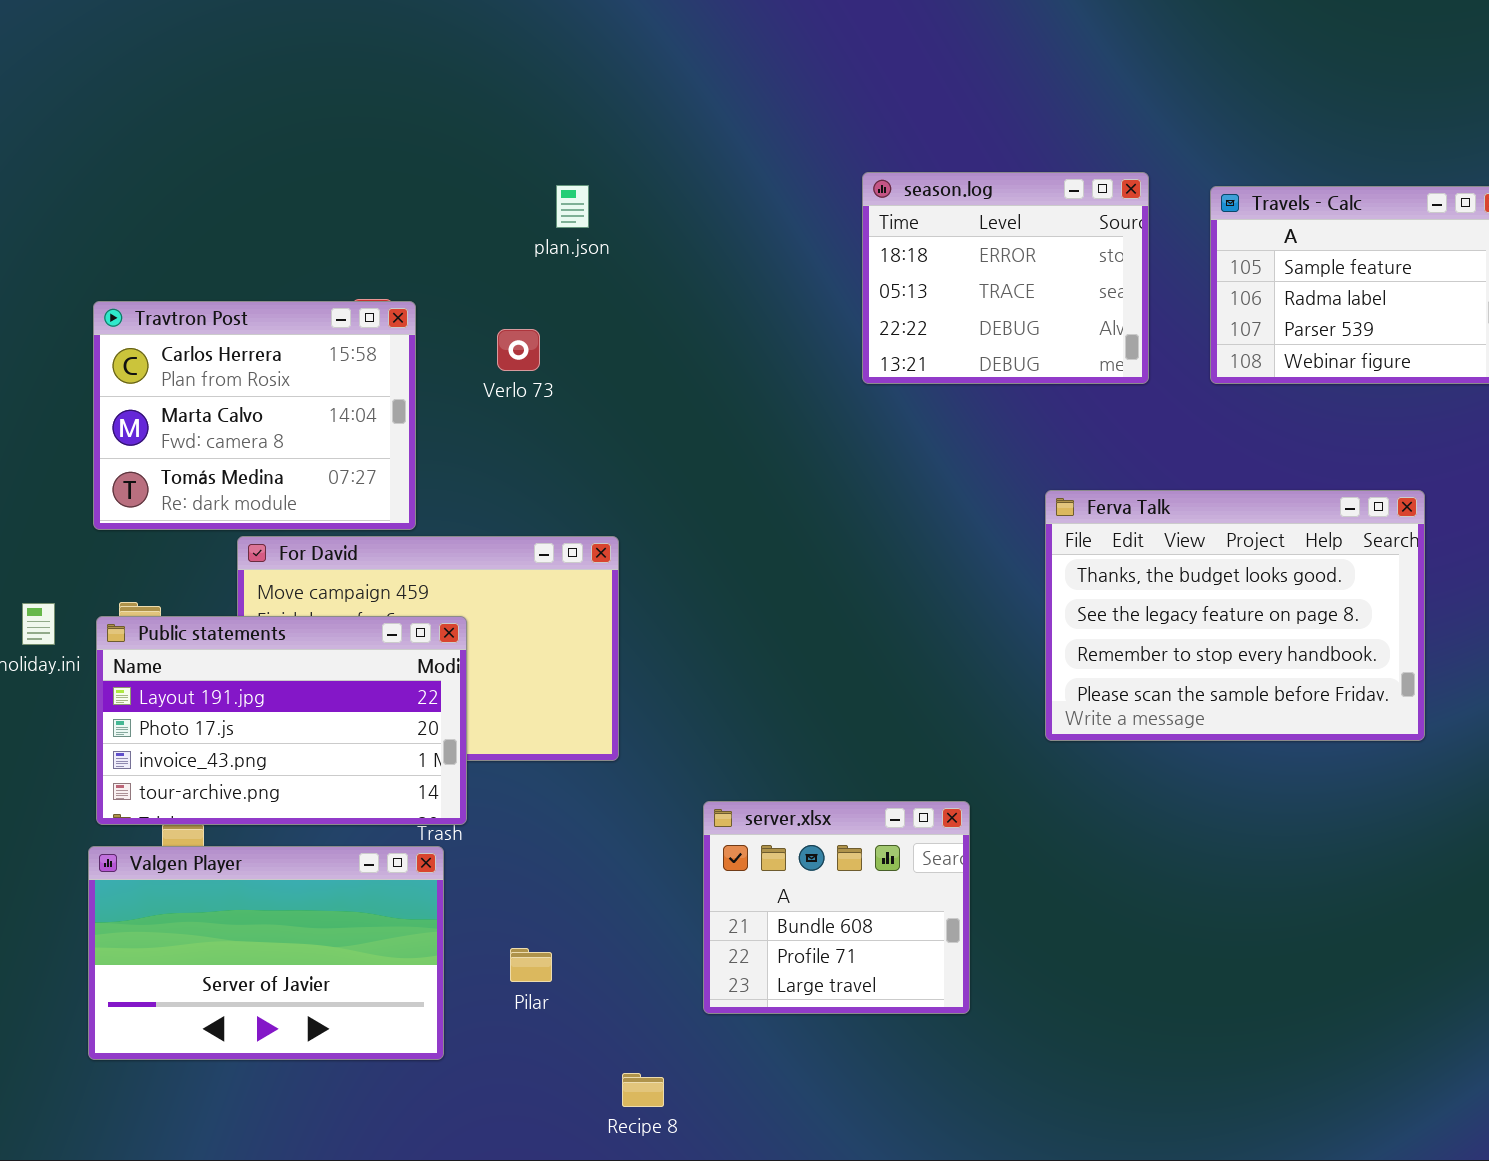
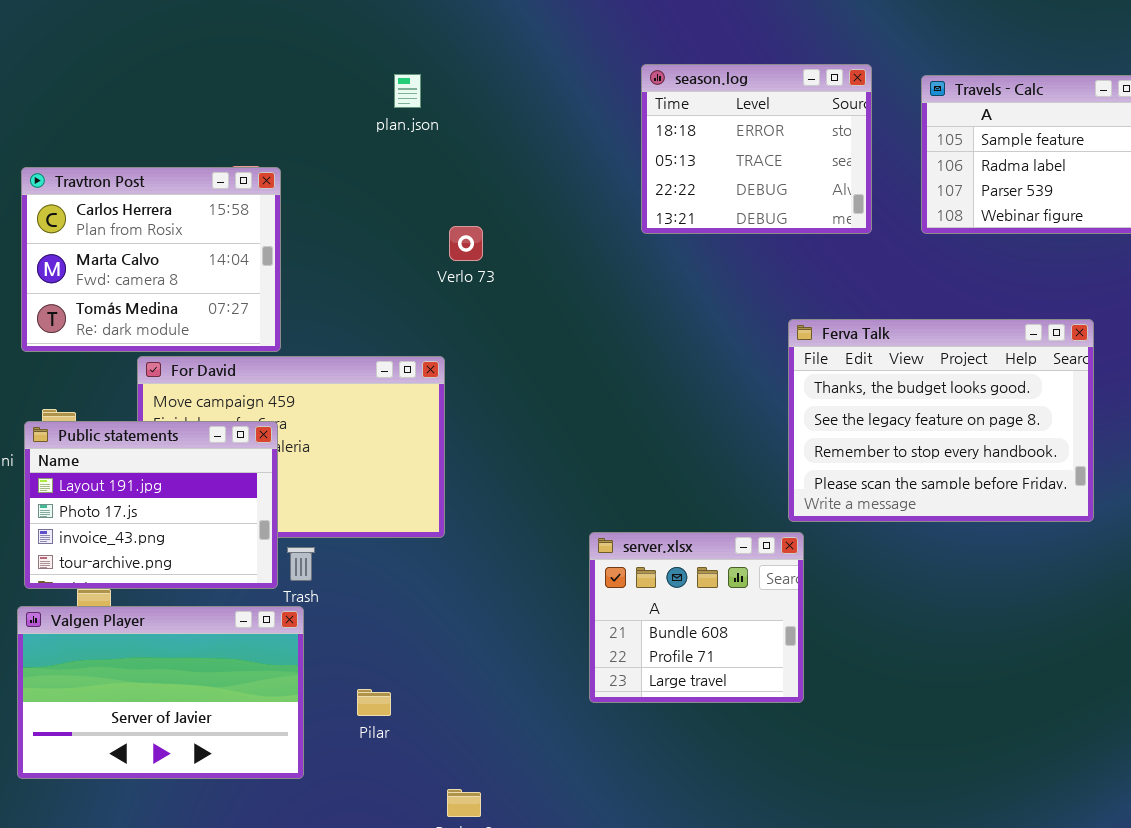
Verlo 73: [497,329,540,371] -> [449,226,483,261], moved
Public statements: [96,616,467,825] -> [24,421,278,589], resized
server.xlsx: [703,801,970,1014] -> [589,532,804,703], moved

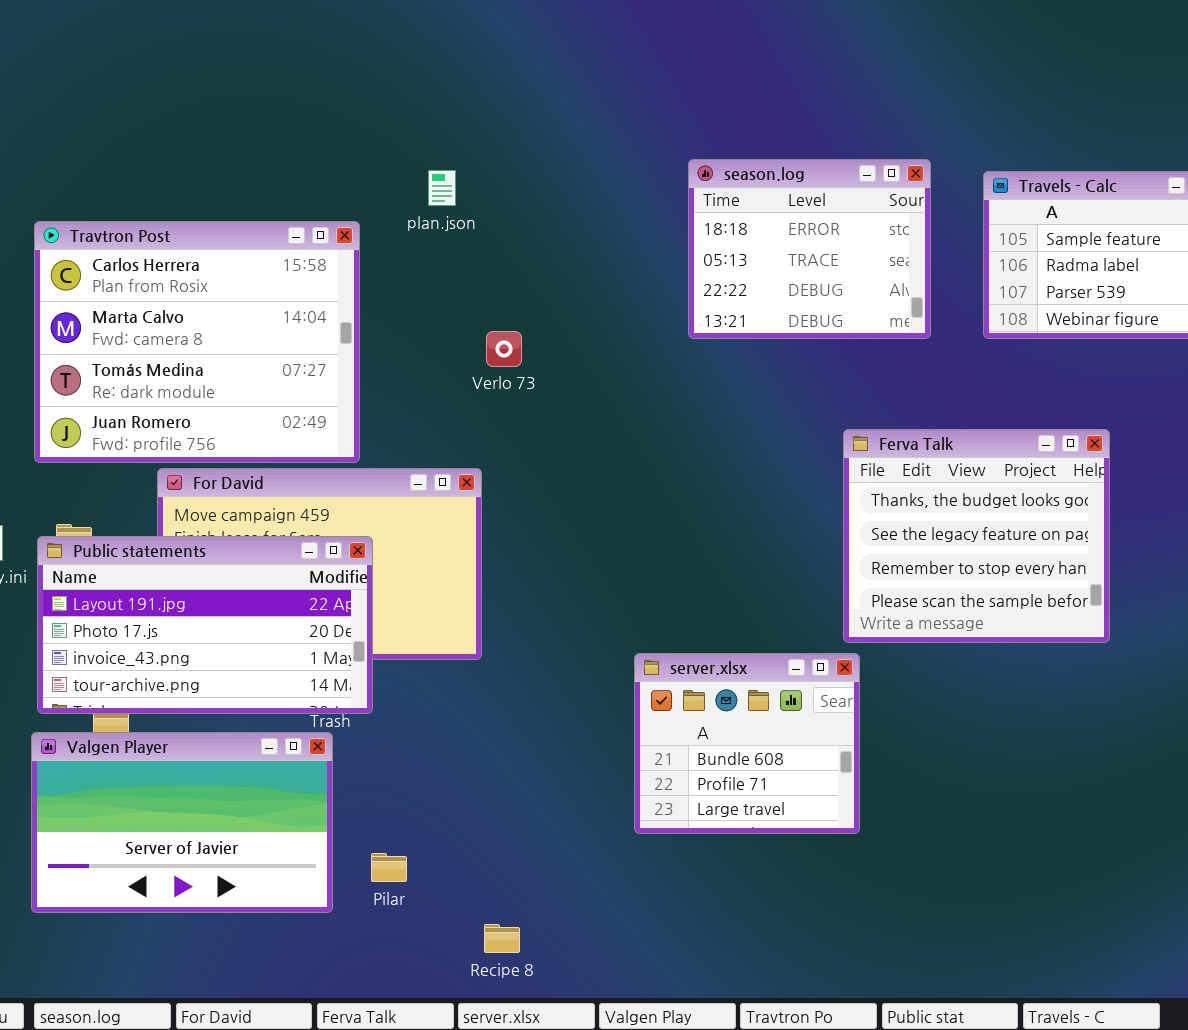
Travtron Post: [21,167,281,352] -> [34,221,360,463], resized
Ferva Talk: [788,319,1094,522] -> [843,429,1110,643], resized
Public statements: [24,421,278,589] -> [37,536,373,714], resized
Pilar: [357,689,391,716] -> [371,853,407,882], moved

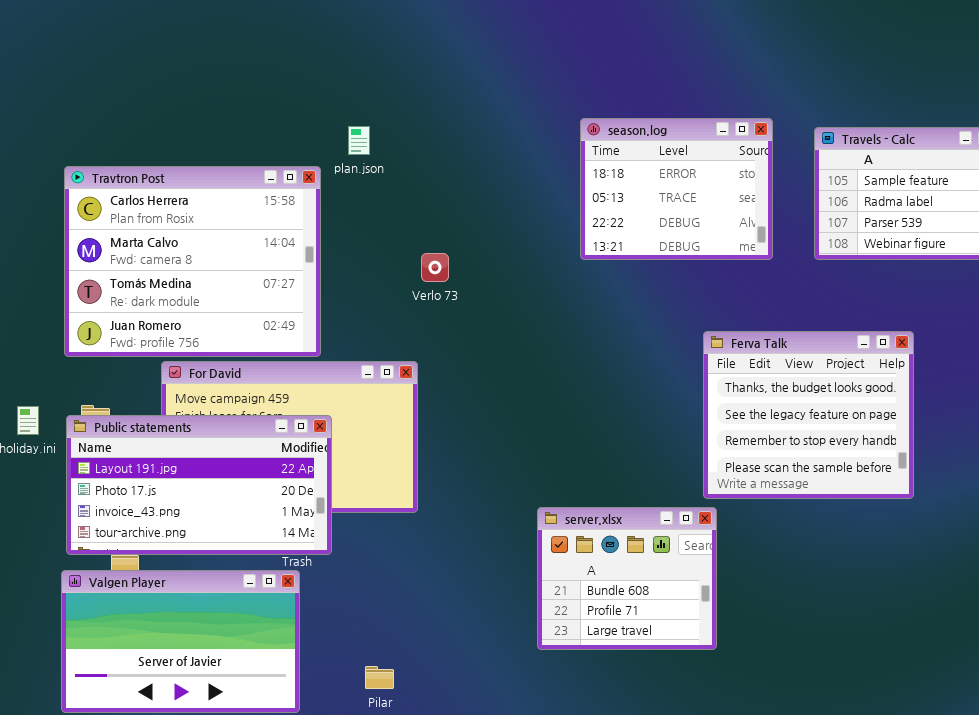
plan.json: [428,170,456,206] -> [348,126,370,155], moved
Pilar: [371,853,407,882] -> [365,666,394,689], moved

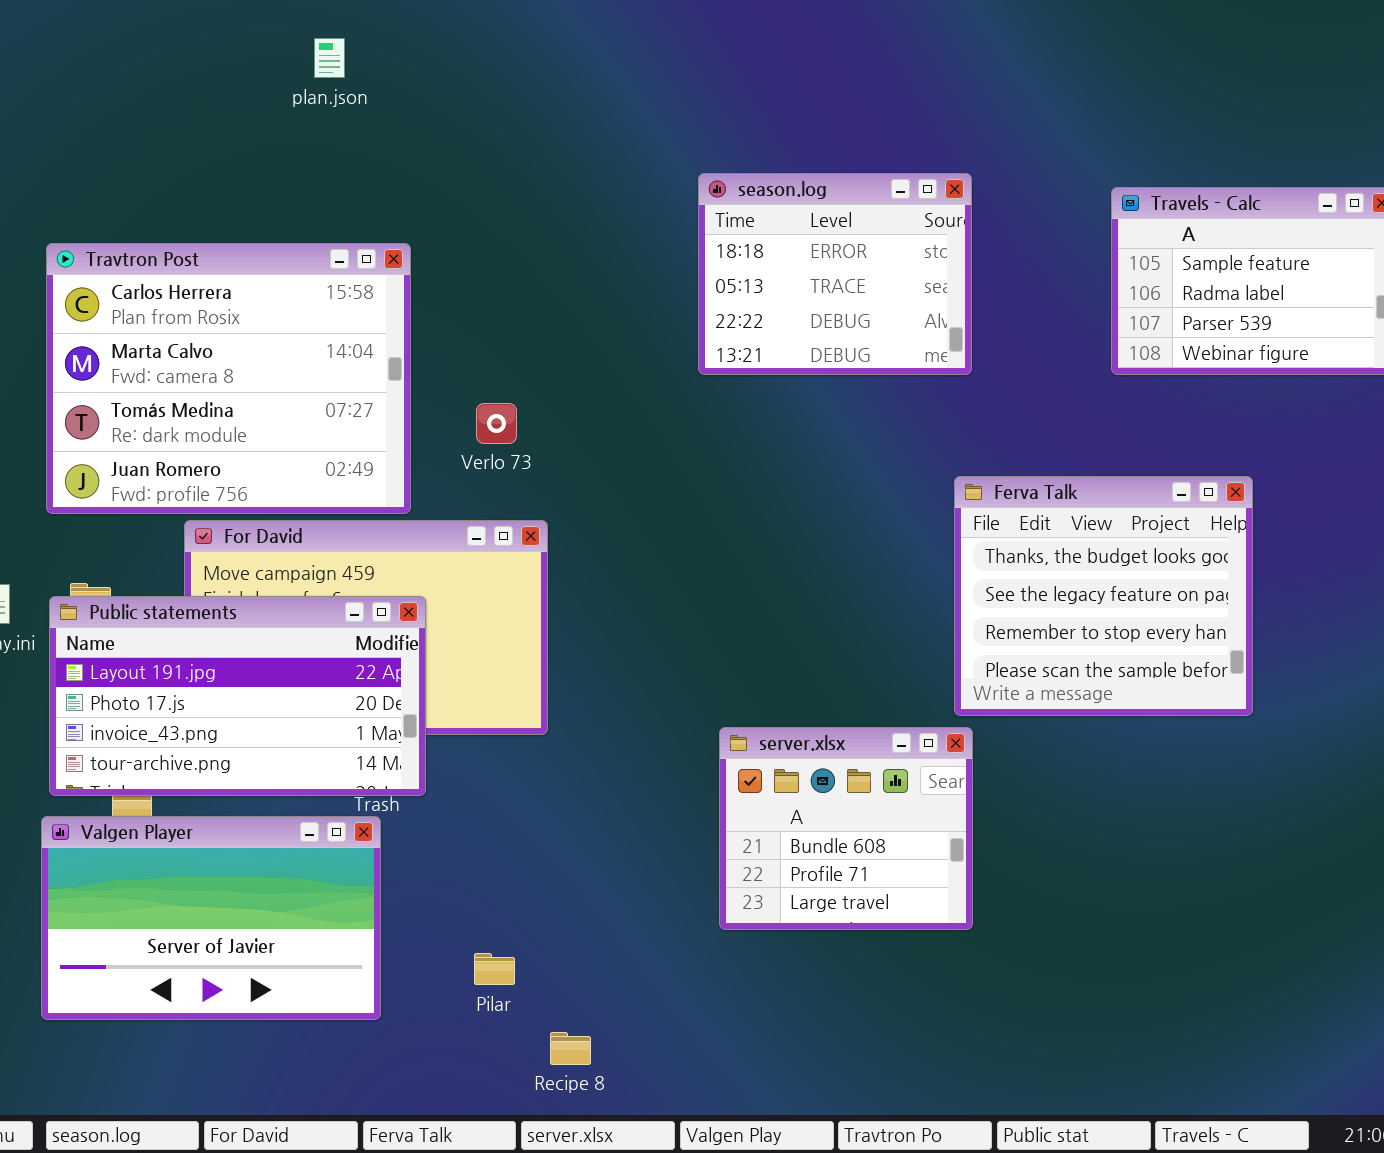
season.log: [580,118,773,260] -> [698,173,972,375], moved
plan.json: [348,126,370,155] -> [314,38,345,78], moved
Verlo 73: [421,253,449,282] -> [476,403,517,444], moved

